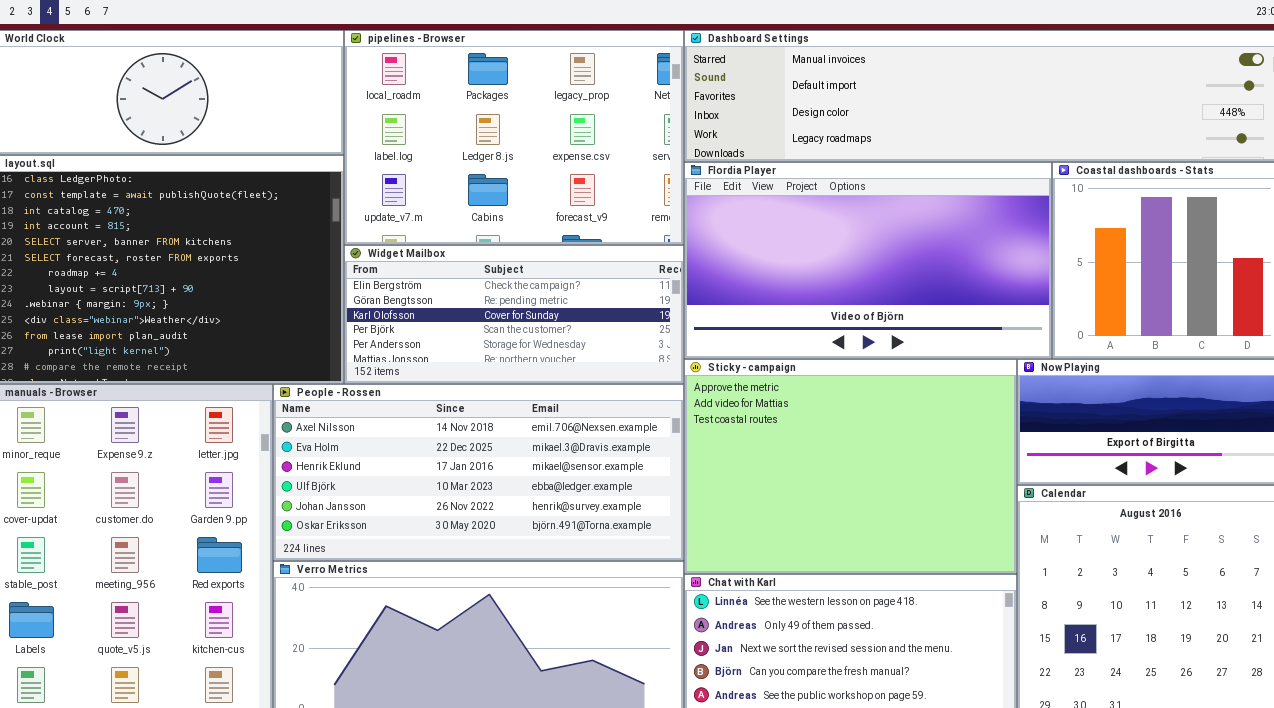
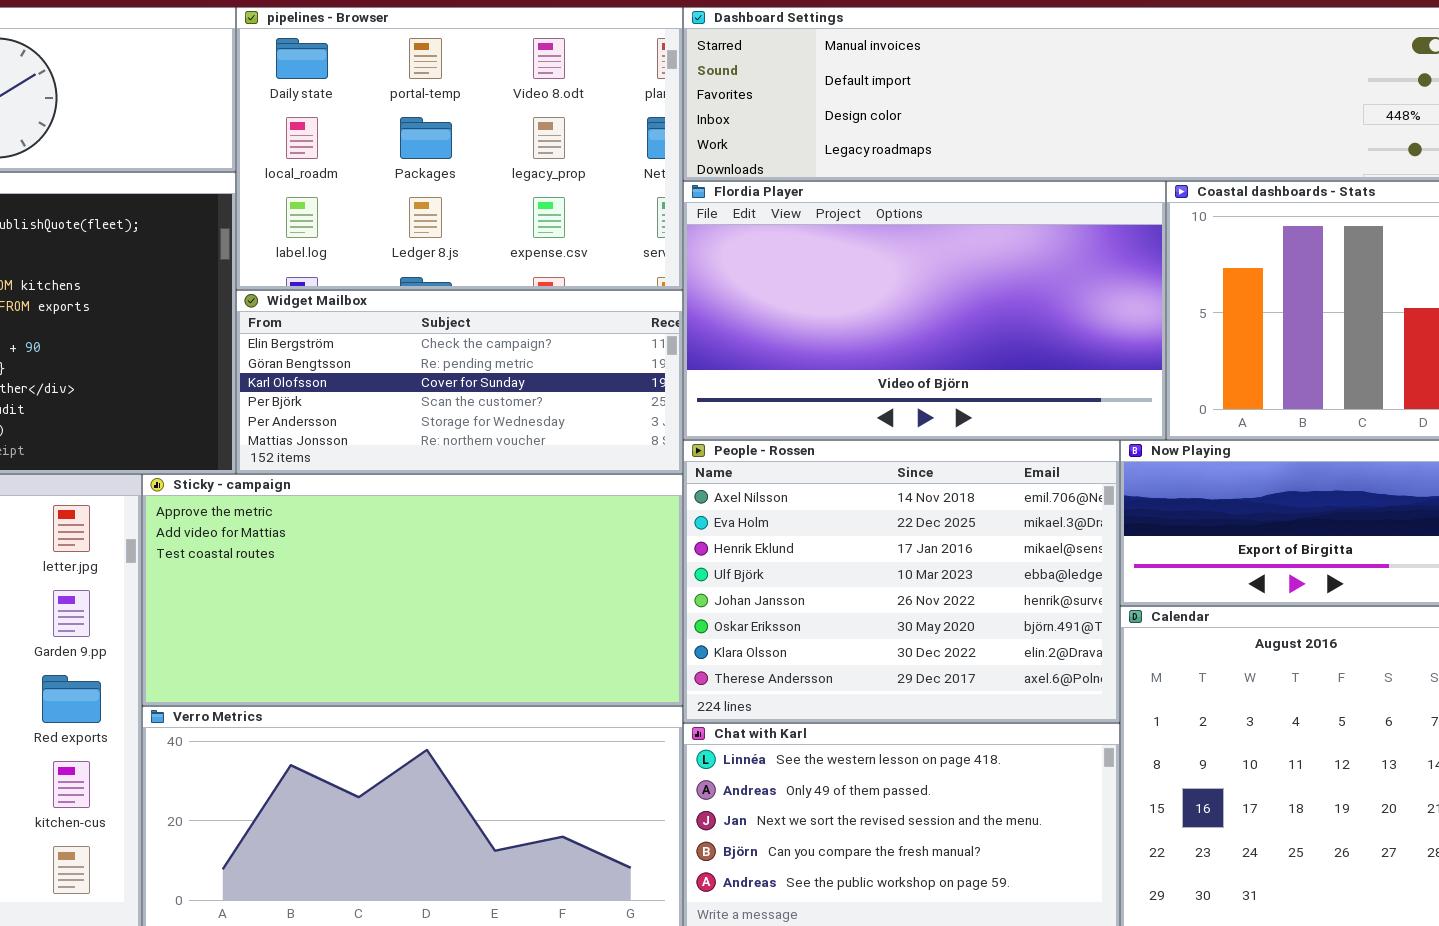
pipelines - Browser: [344,30,684,245] -> [236,7,683,290], scrolled up 1 row
Sticky - campaign: [684,359,1017,574] -> [142,474,683,706], moved, resized
People - Rossen: [273,384,684,561] -> [683,440,1120,723], moved, resized

